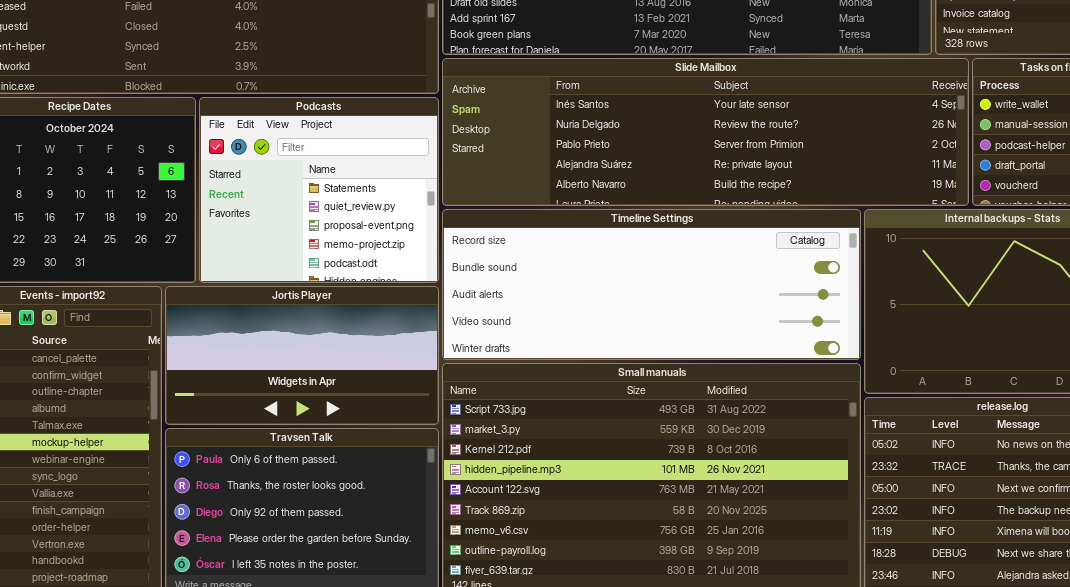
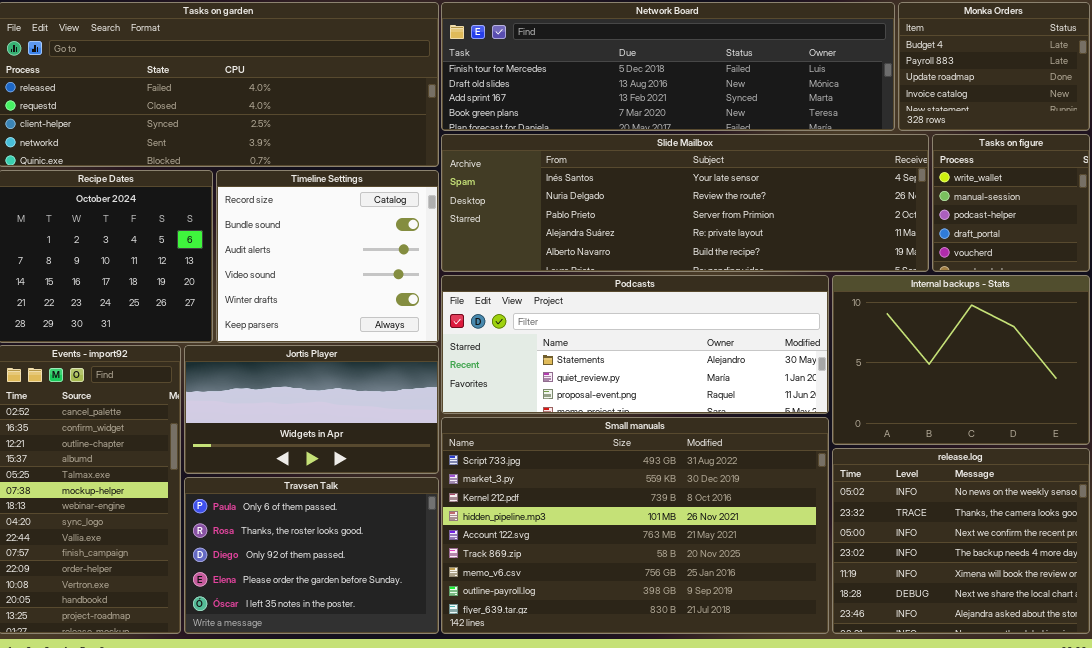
Podcasts: [199,97,439,283] -> [441,275,829,414], moved, resized
Timeline Settings: [442,209,861,360] -> [216,170,439,343], moved, resized

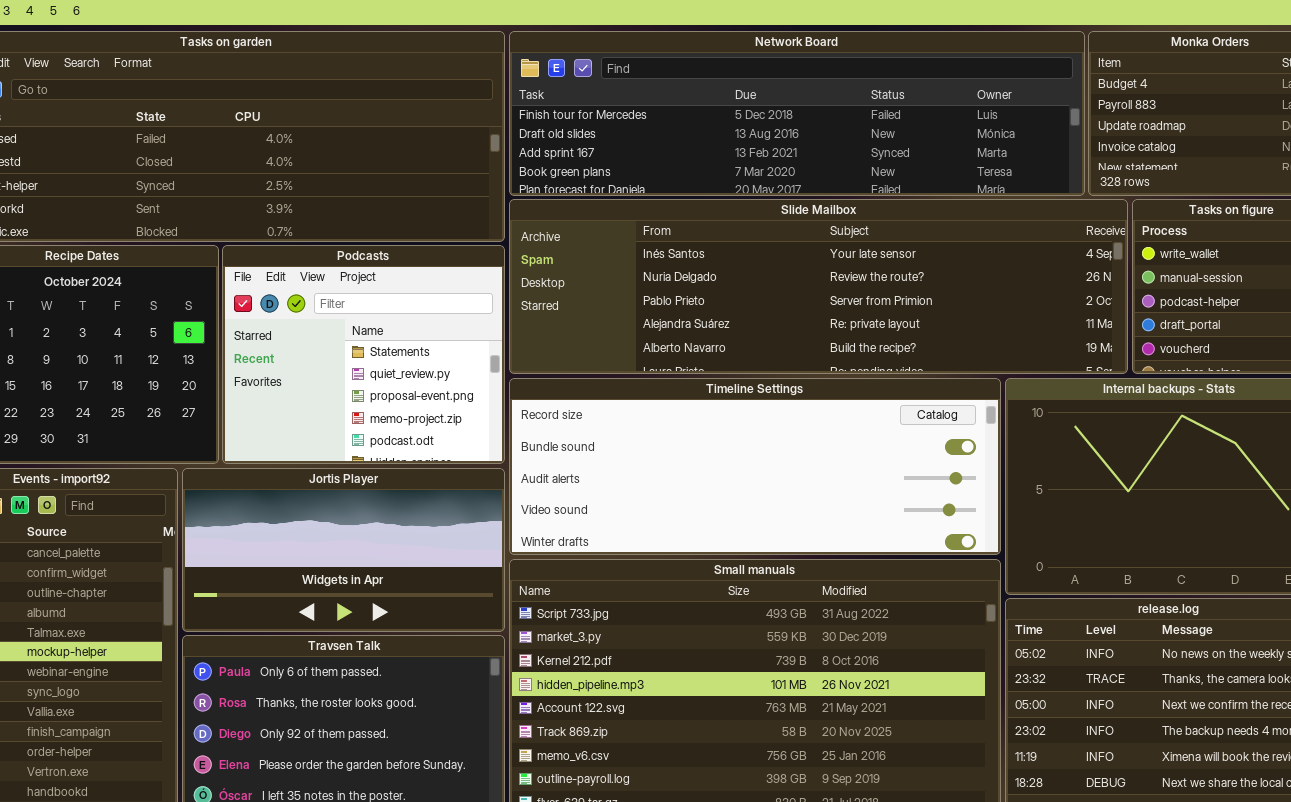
Timeline Settings: [216,170,439,343] -> [509,378,1001,555], moved, resized
Podcasts: [441,275,829,414] -> [222,245,505,464], moved, resized

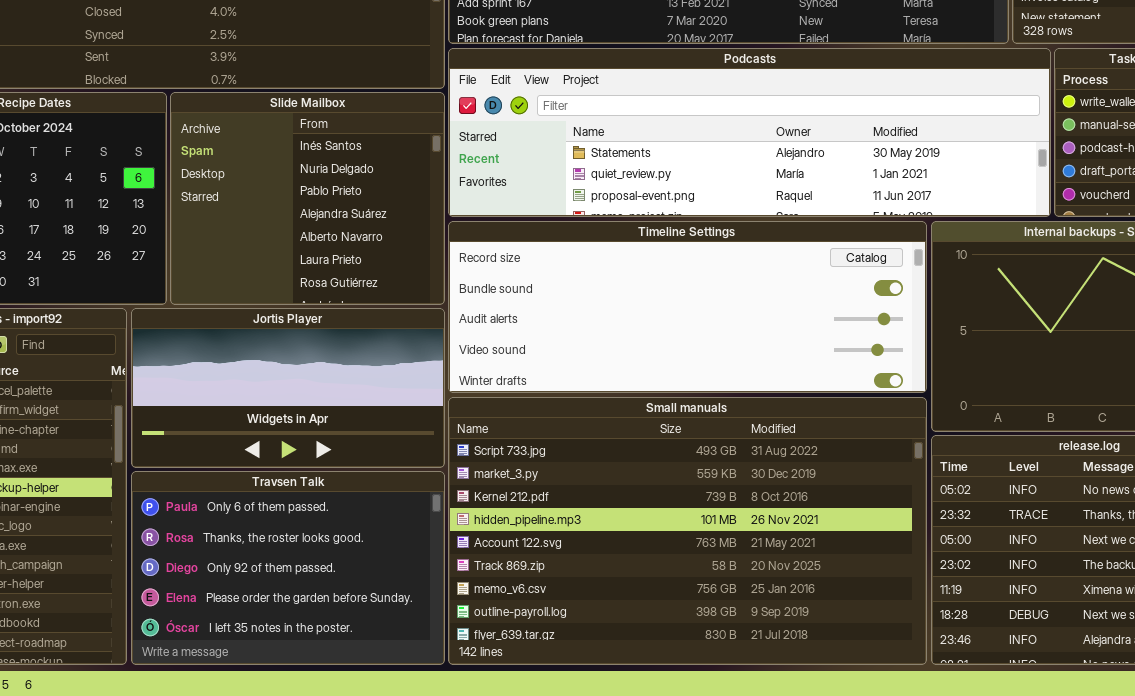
Slide Mailbox: [509,199,1128,374] -> [170,92,445,305], moved, resized
Podcasts: [222,245,505,464] -> [448,48,1051,217], moved, resized

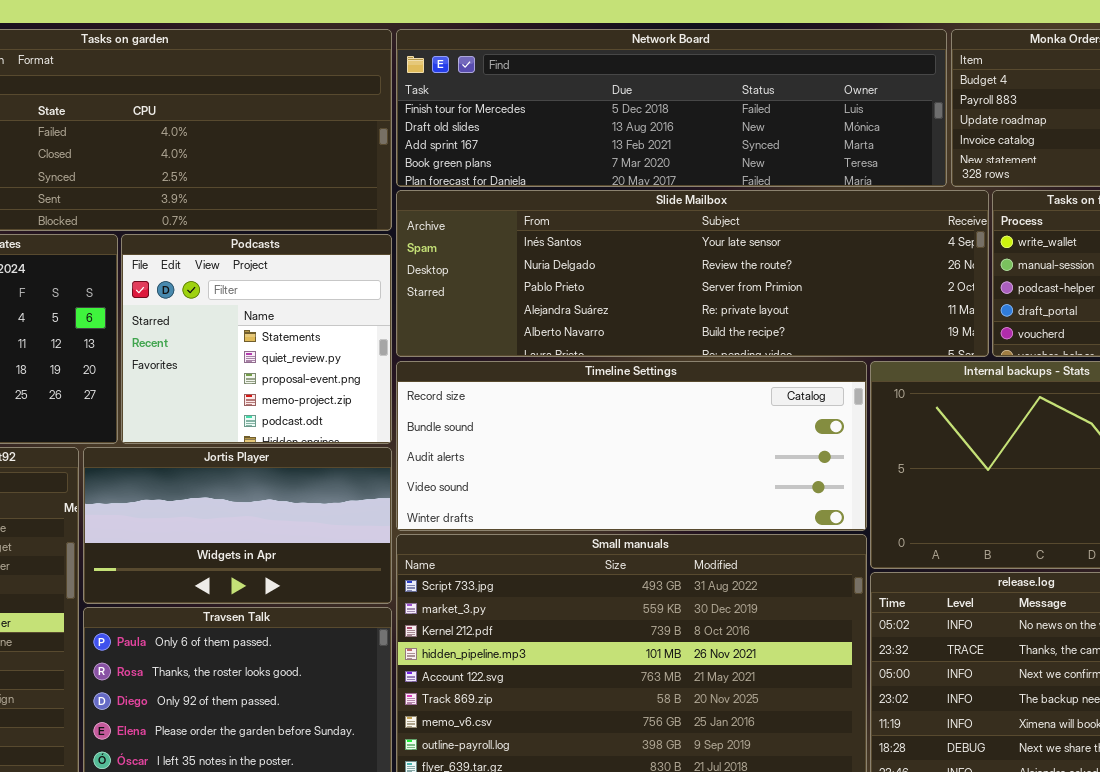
Podcasts: [448,48,1051,217] -> [121,234,392,444], moved, resized
Slide Mailbox: [170,92,445,305] -> [396,190,989,357], moved, resized

